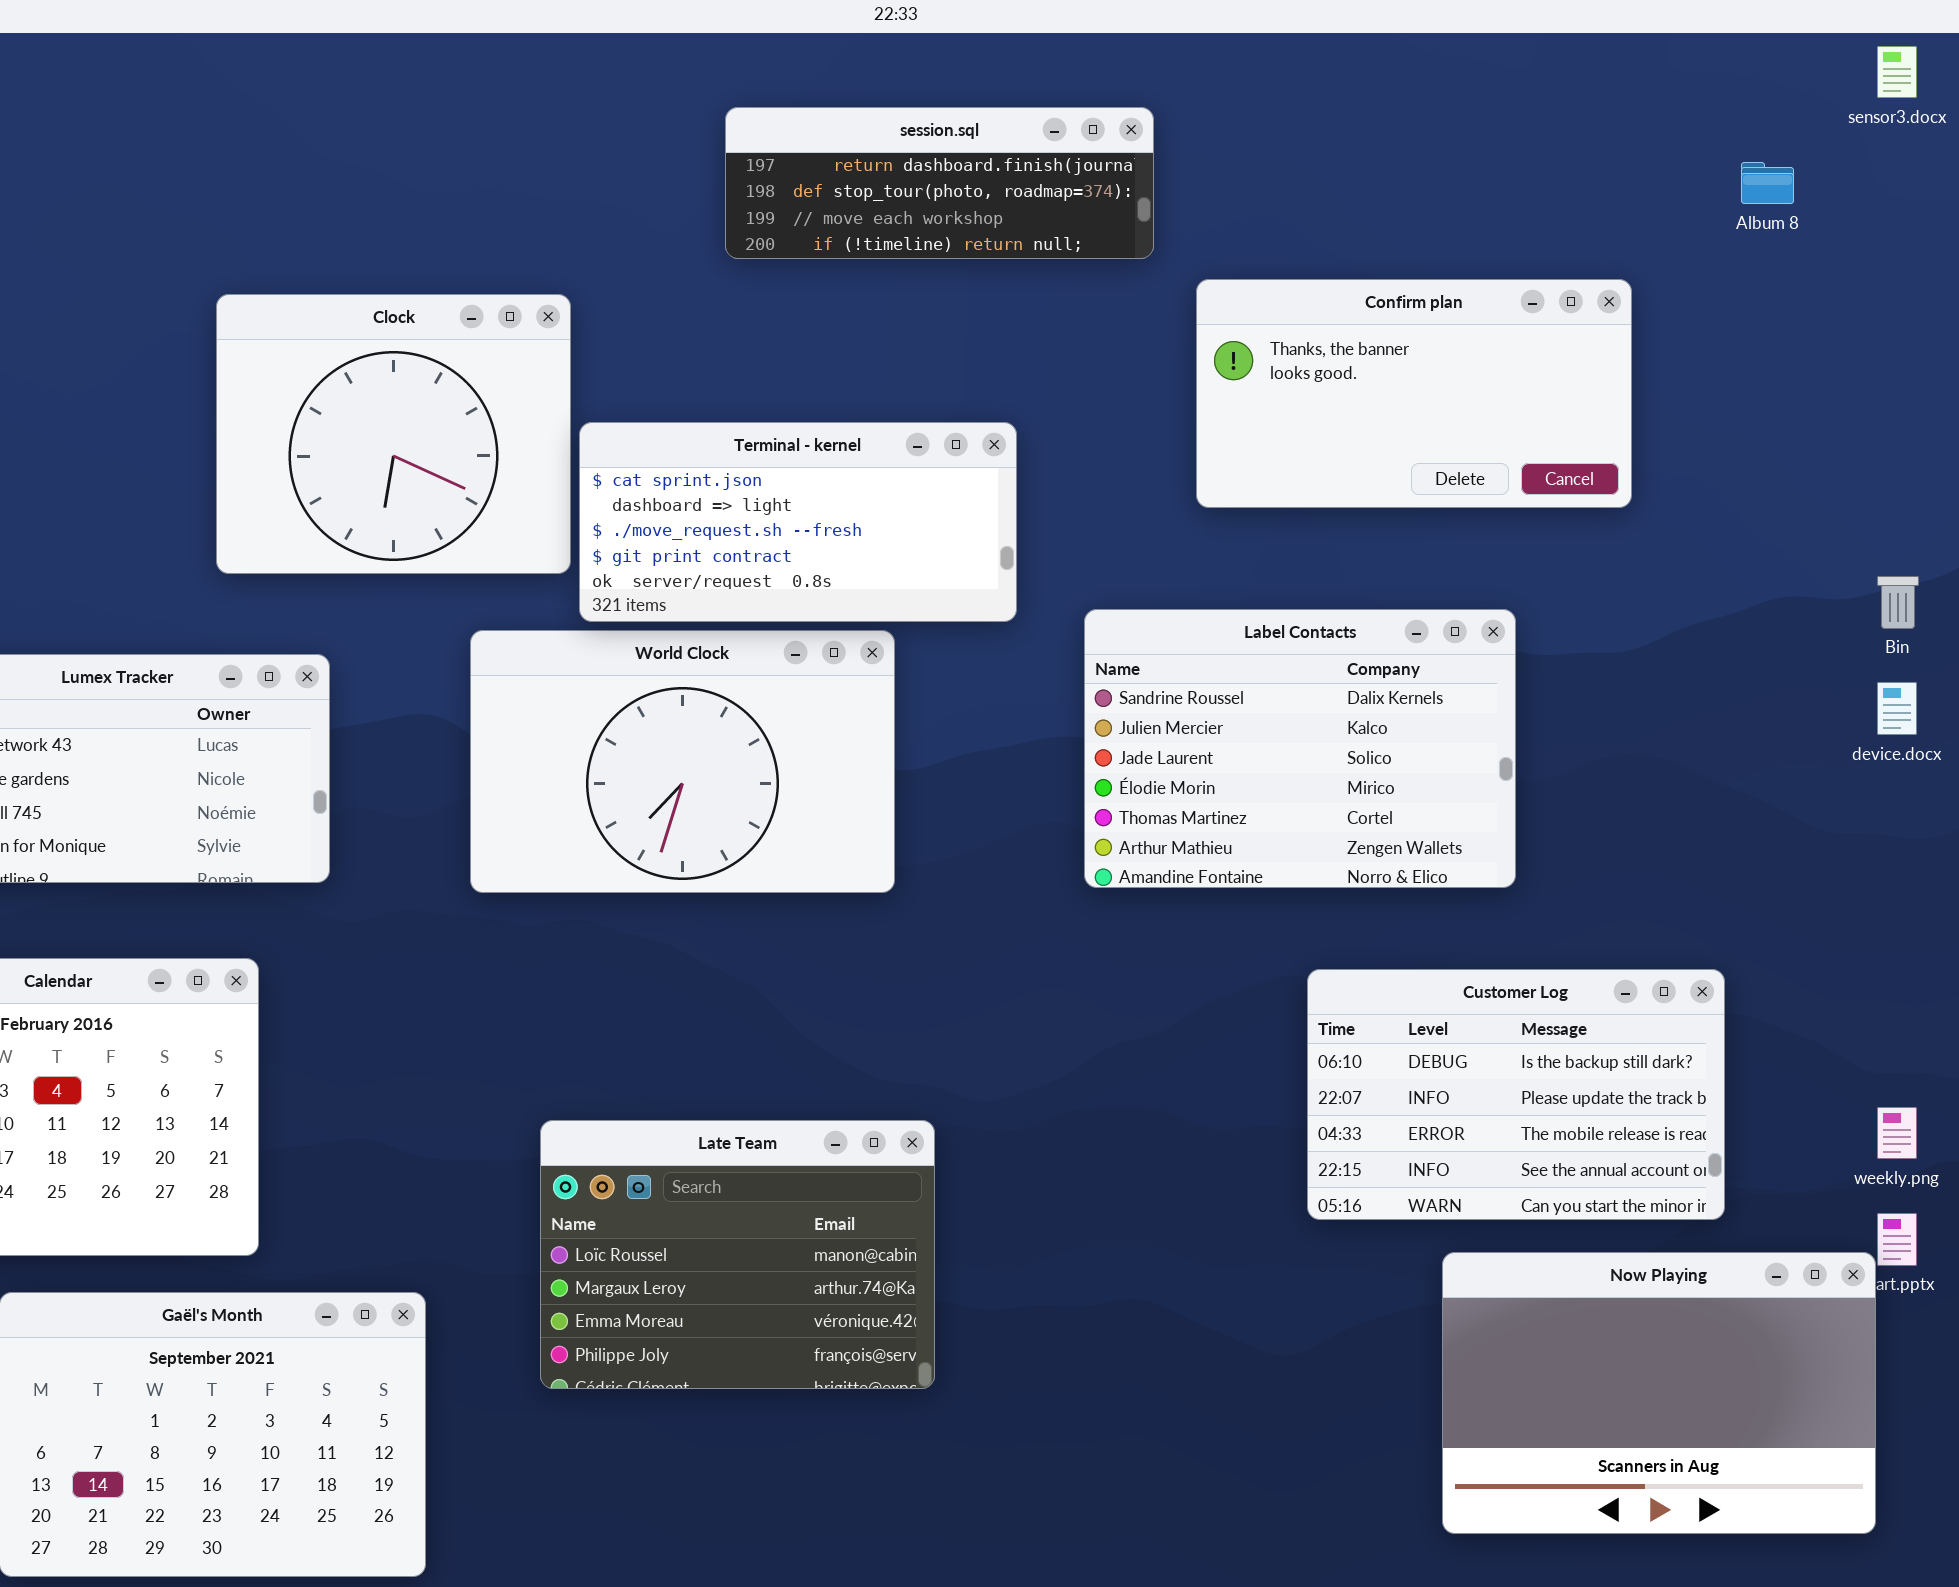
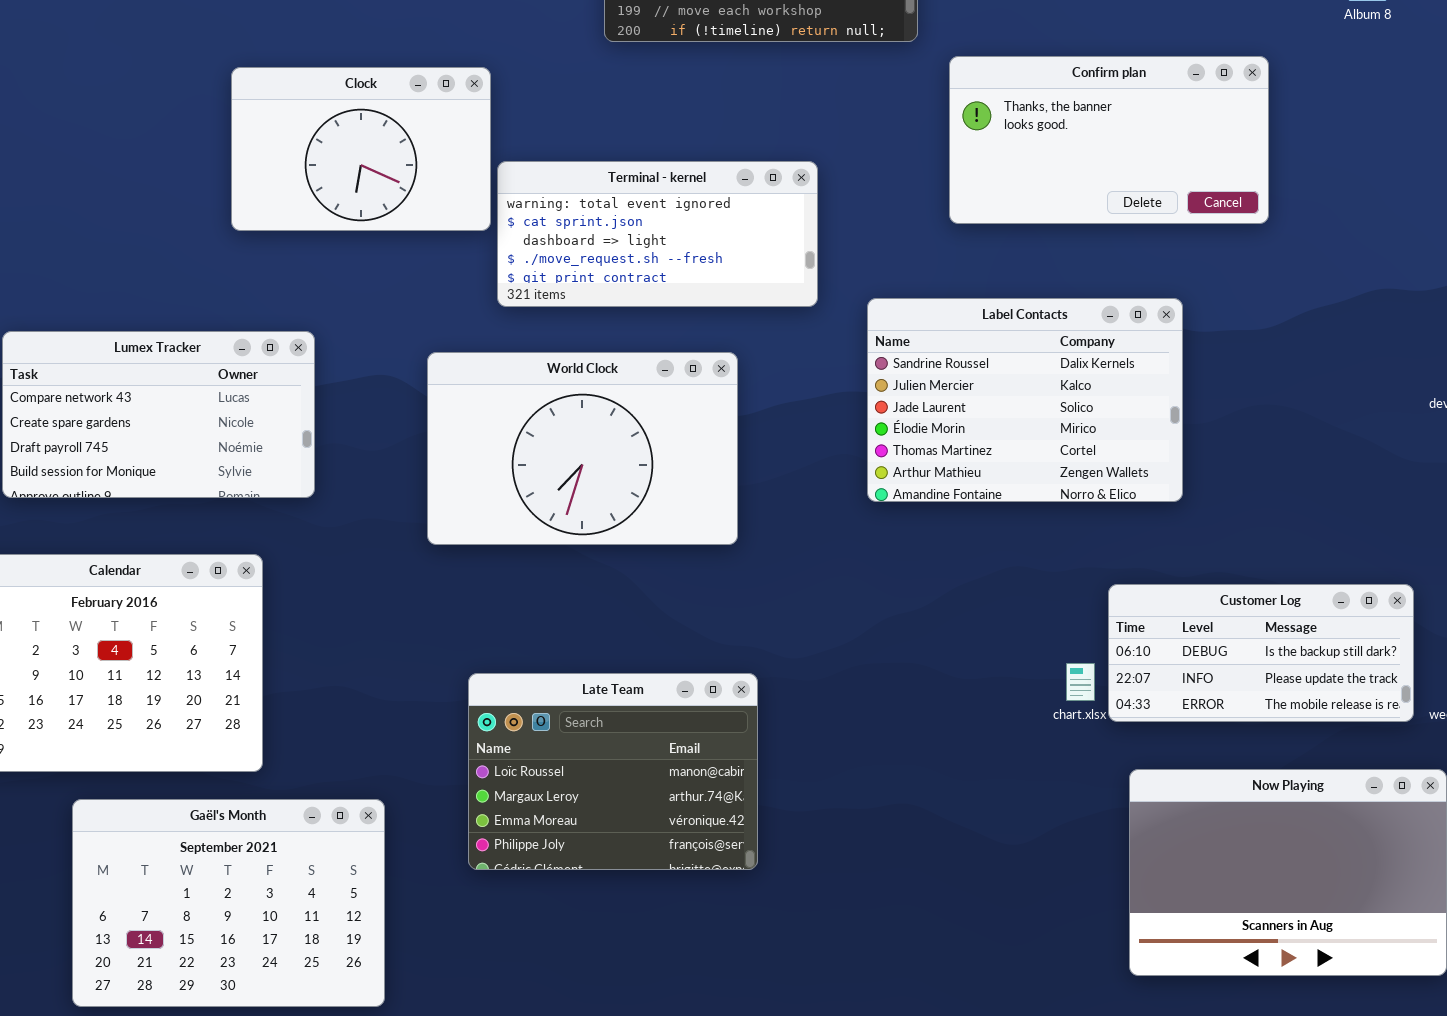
Clock: [216,294,571,574] -> [231,67,491,231], resized
Terminal - kernel: [579,422,1017,622] -> [497,161,818,307], scrolled up 1 row
World Clock: [470,630,895,893] -> [427,352,738,545], moved
Customer Log: [1307,969,1725,1220] -> [1108,584,1414,722], moved, resized

